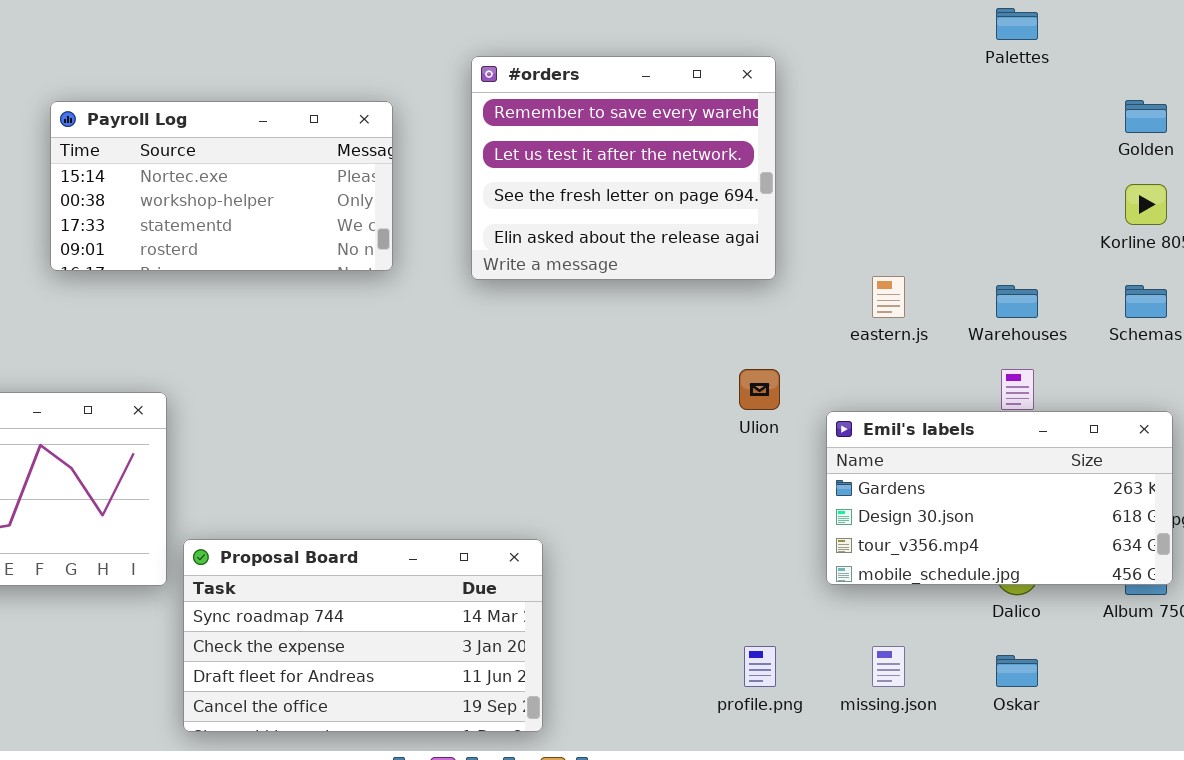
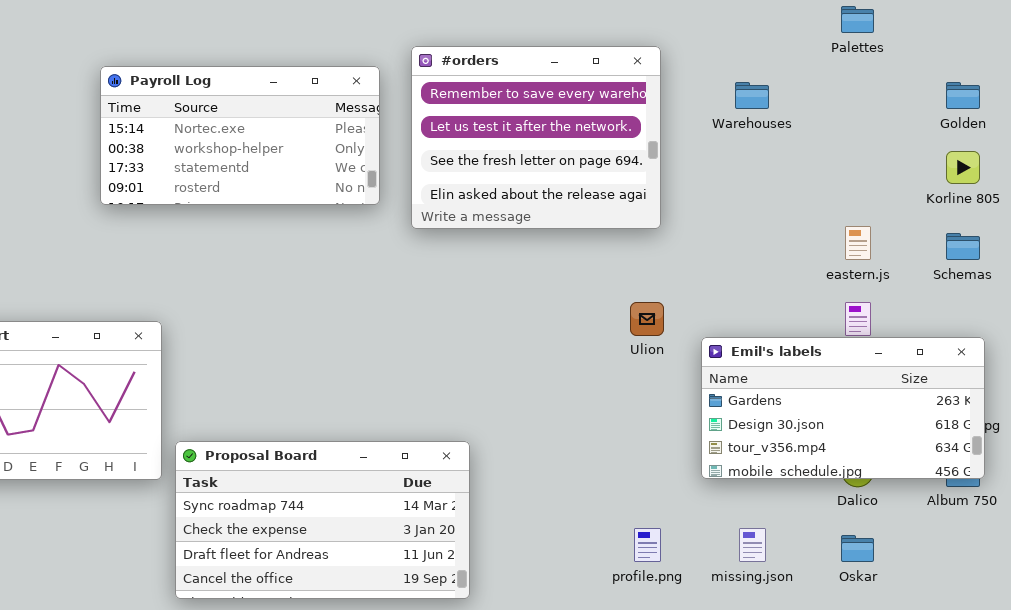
Payroll Log: [50,101,393,271] -> [100,66,380,205], moved
eastern.js: [872,276,905,318] -> [845,226,871,260], moved
Warehouses: [996,285,1038,318] -> [735,82,769,109], moved

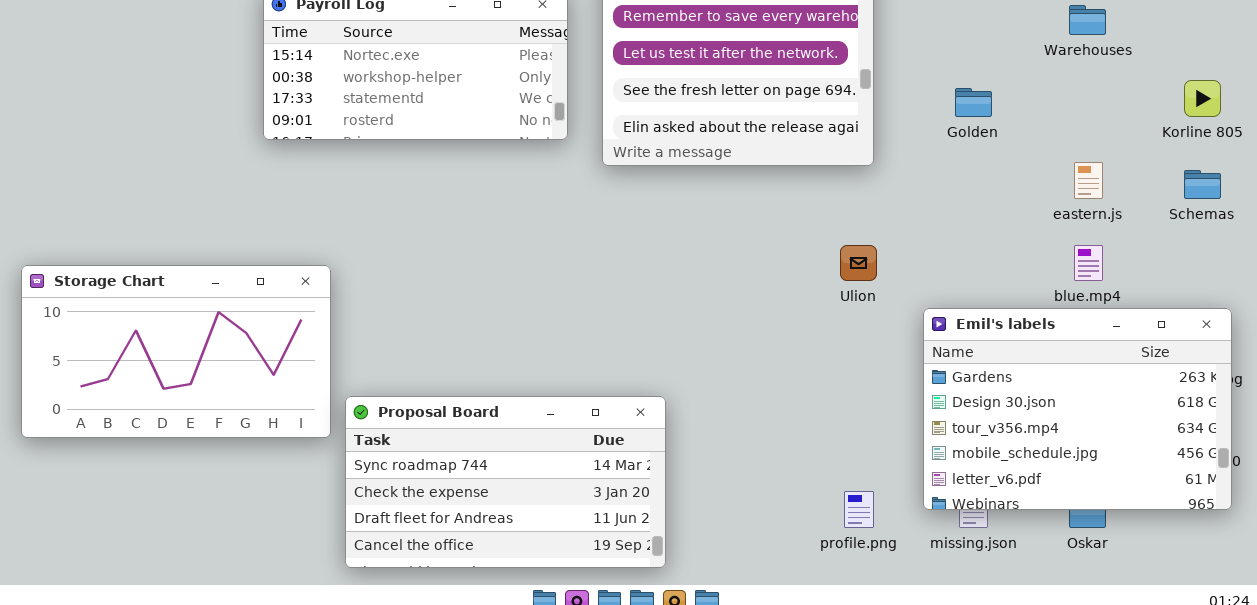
Warehouses: [735,82,769,109] -> [1069,5,1106,35], moved
Golden: [946,82,980,109] -> [955,88,992,117], moved
Emil's labels: [701,337,985,479] -> [923,308,1232,510], moved, resized

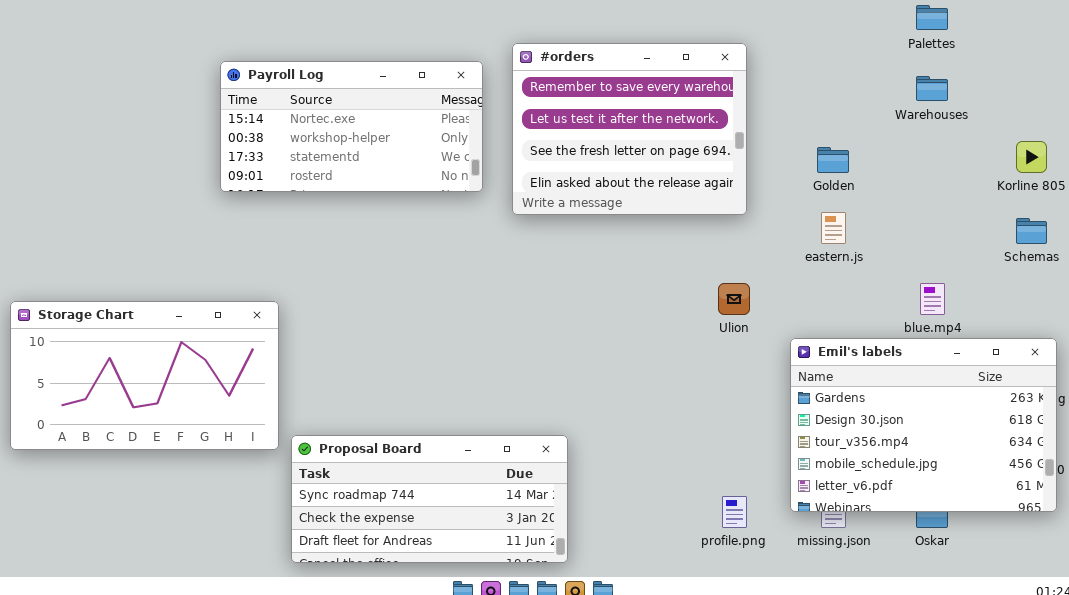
eastern.js: [1074,162,1103,199] -> [821,212,846,244], moved
Proposal Board: [345,396,666,568] -> [291,435,568,563], resized

